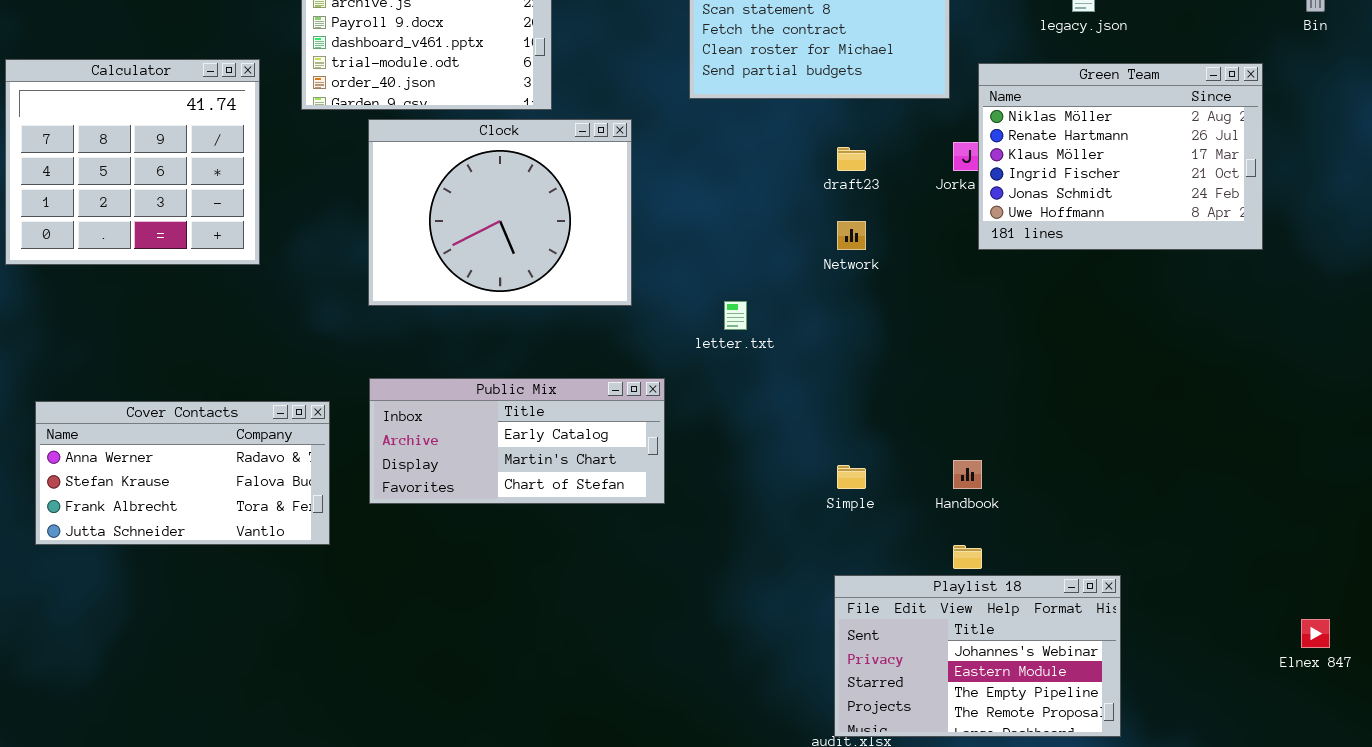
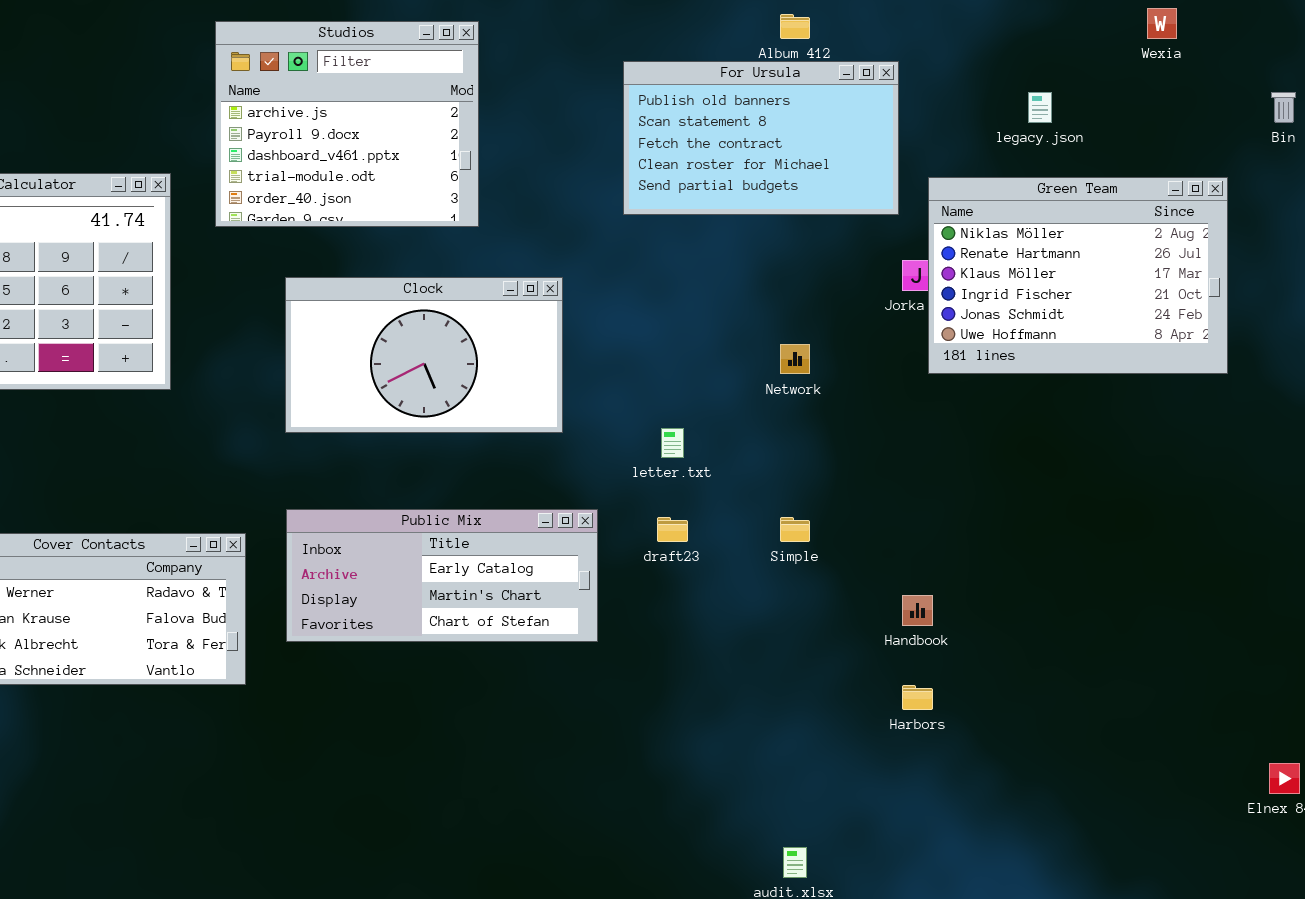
Clock: [368,119,632,306] -> [285,277,563,433], resized
draft23: [837,147,866,171] -> [657,517,688,542], moved
Simple: [837,465,866,489] -> [780,517,810,542], moved
Playlist 18: [834,575,1121,737] -> none, closed

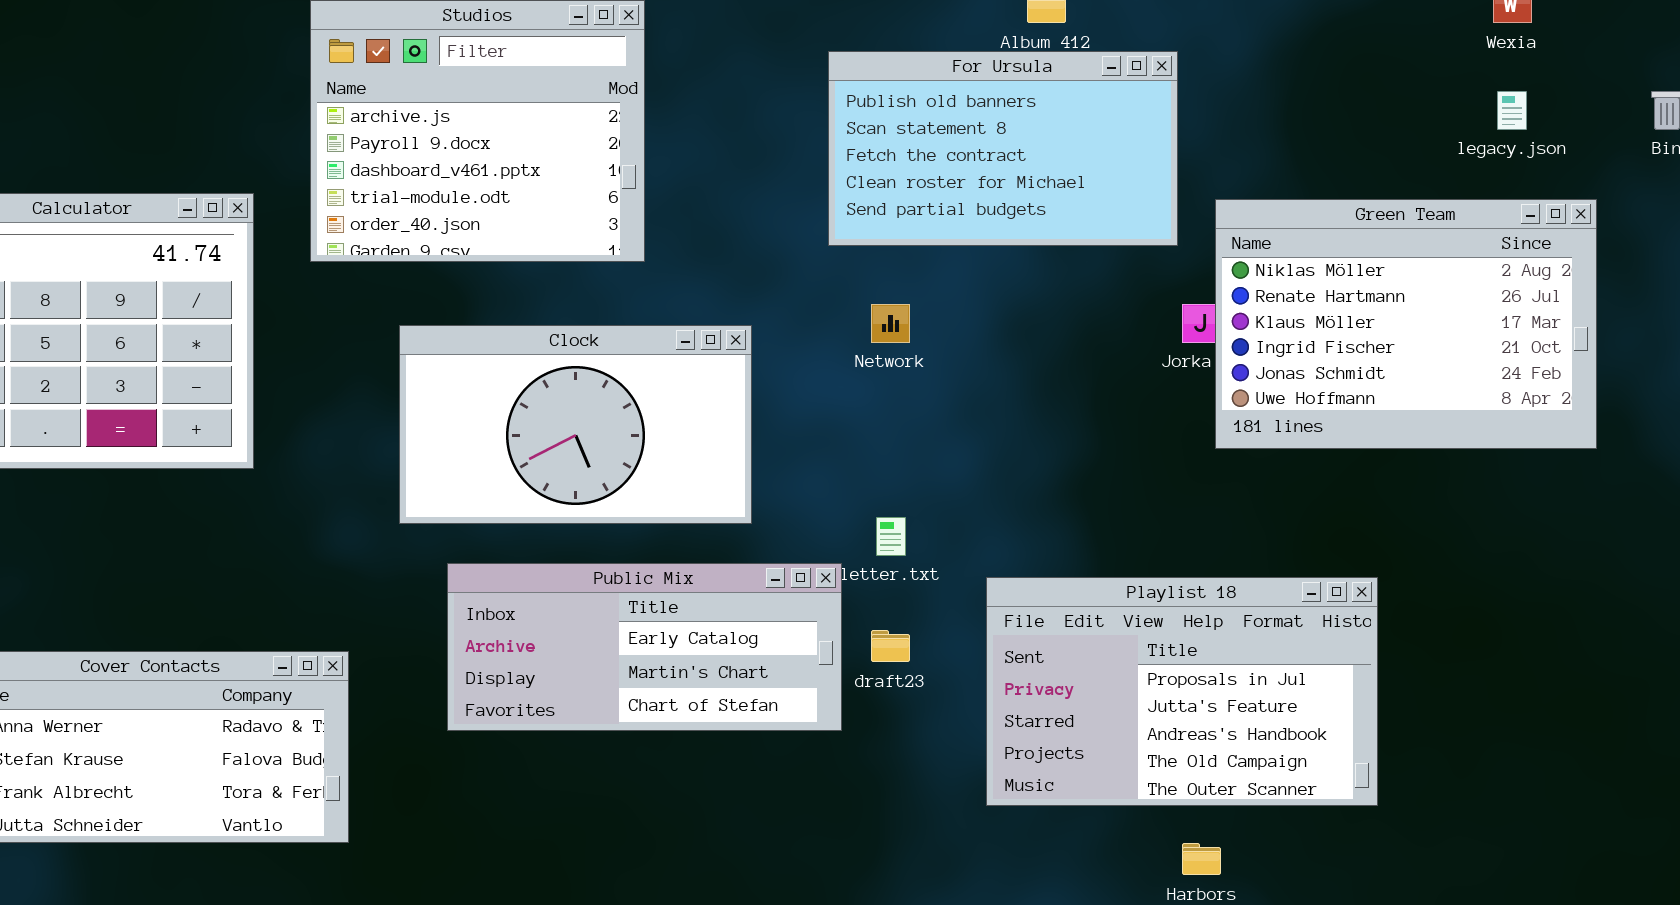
legacy.json: [1028,92,1052,123] -> [1497,91,1527,130], moved
Network: [780,344,810,374] -> [871,304,910,343], moved
Playlist 18: none -> [986,577,1378,806], opened
Public Mix: [286,509,598,642] -> [447,563,842,731], moved

